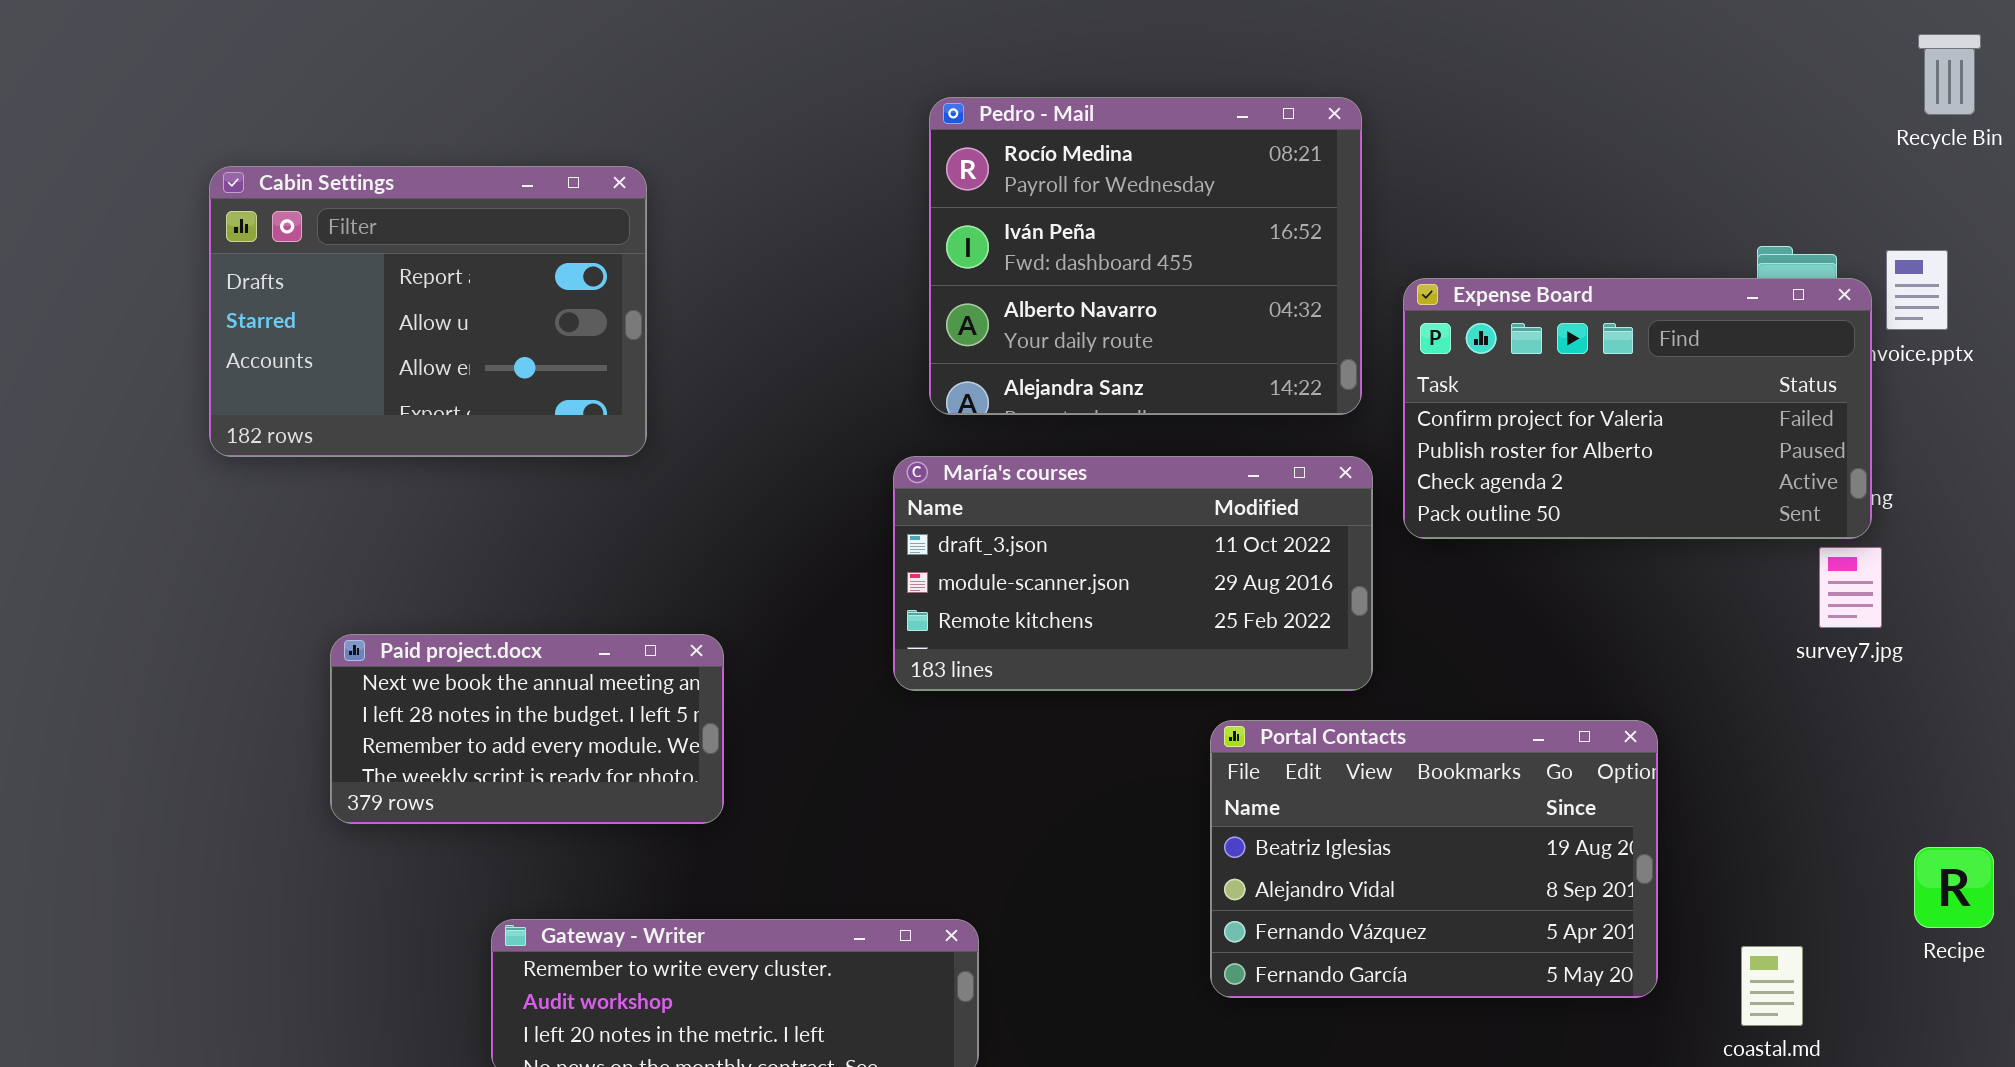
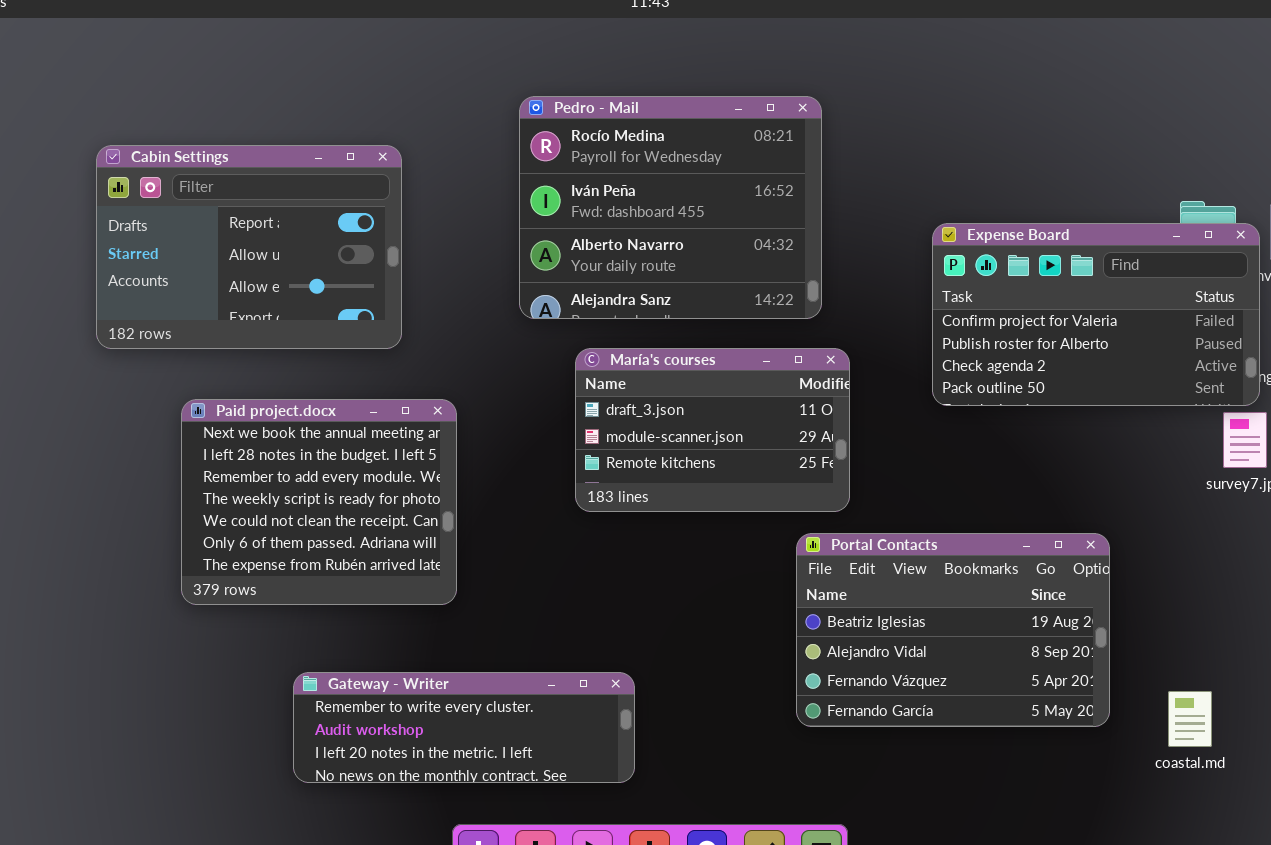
Pedro - Mail: [929,97,1362,415] -> [519,96,822,319], moved
María's courses: [893,456,1373,691] -> [575,348,850,512], resized
Paid project.docx: [330,634,724,824] -> [181,399,457,605], resized

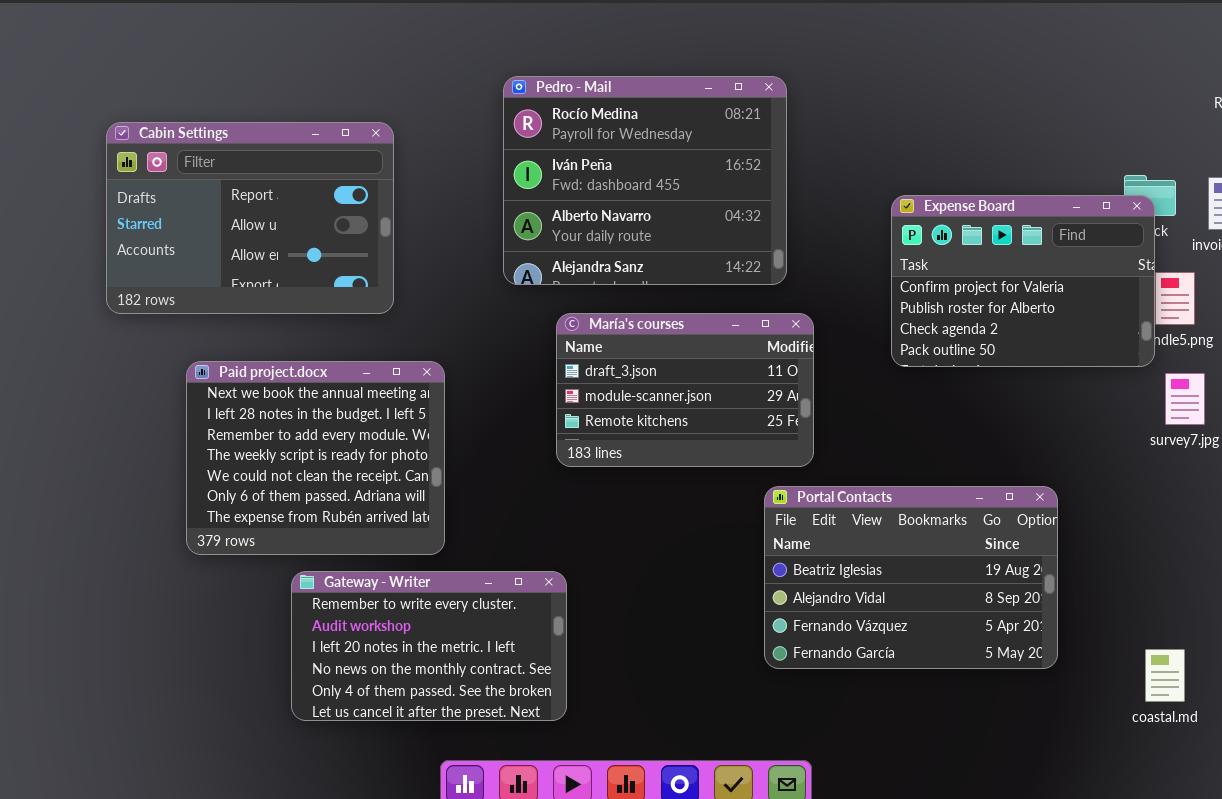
Expense Board: [932,223,1260,406] -> [891,195,1155,367], resized
Gateway - Writer: [293,672,635,783] -> [291,571,567,721], resized
coastal.md: [1168,691,1212,747] -> [1145,649,1185,702], moved

